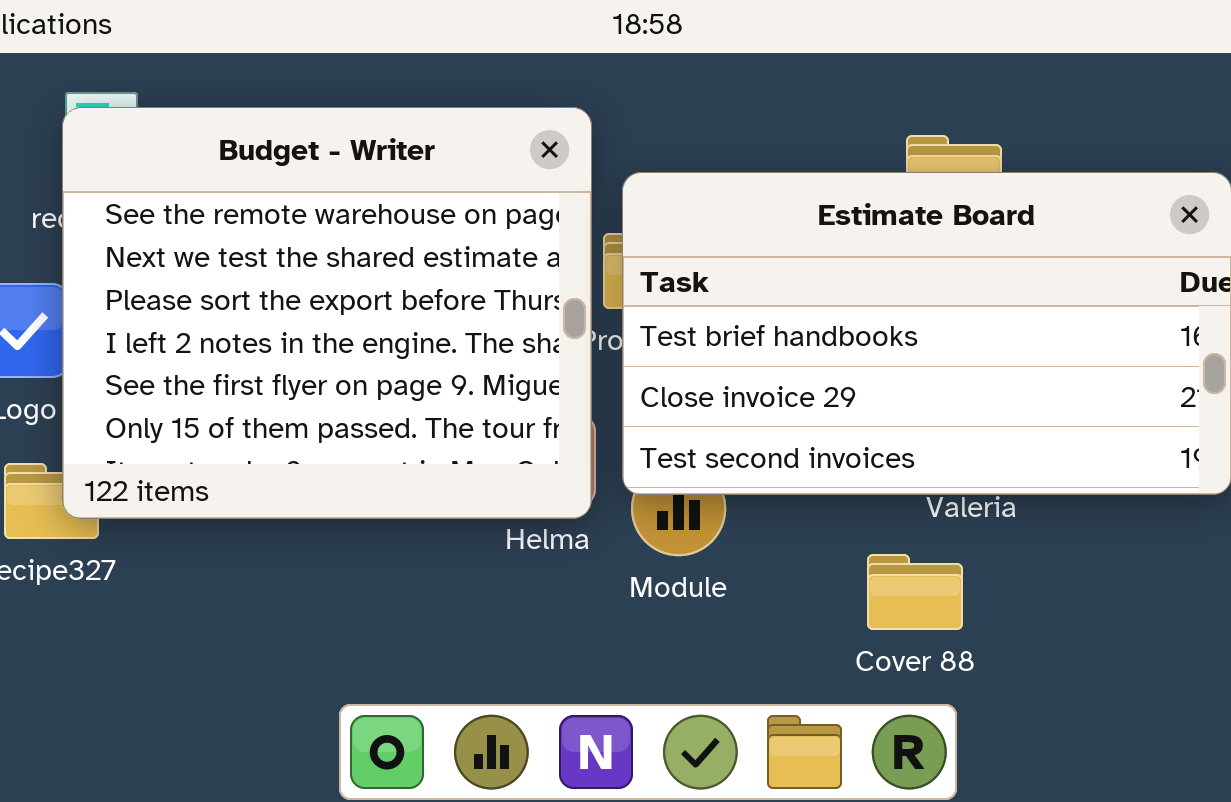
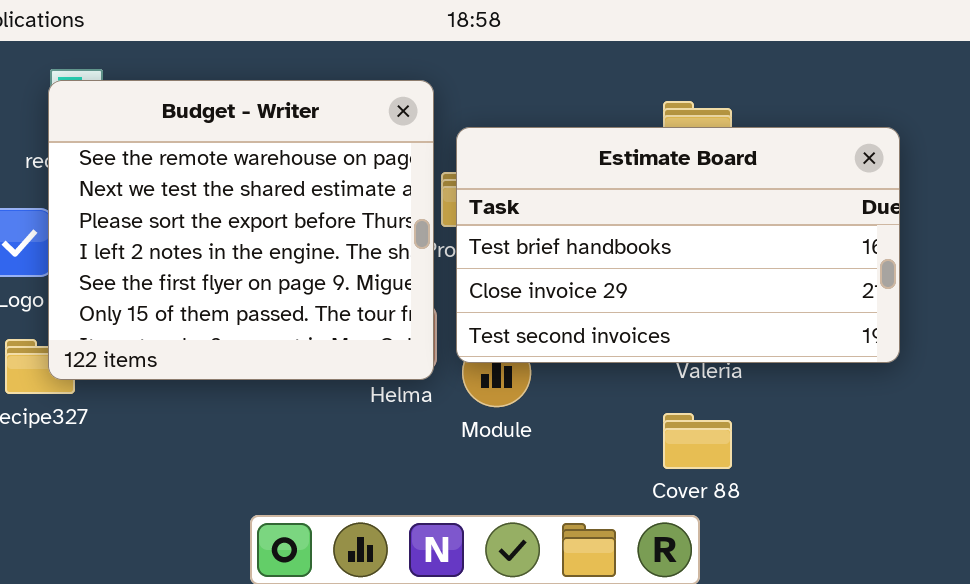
Cover 88: [867,554,963,630] -> [663,413,732,469], moved

